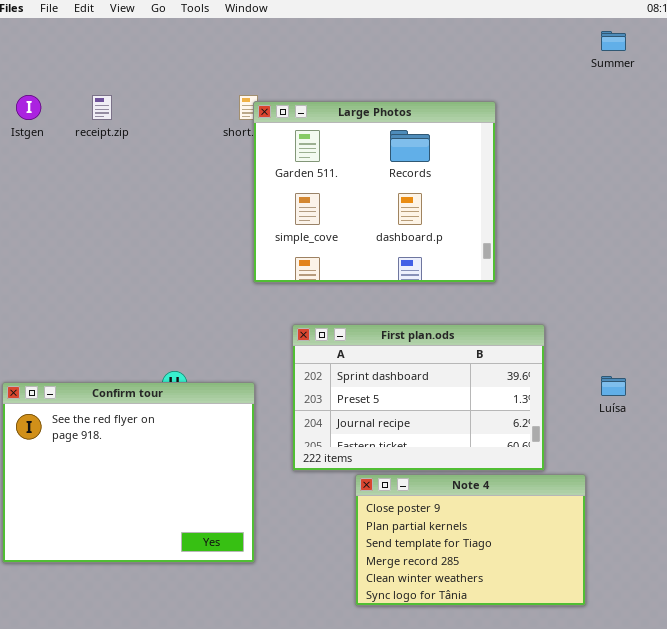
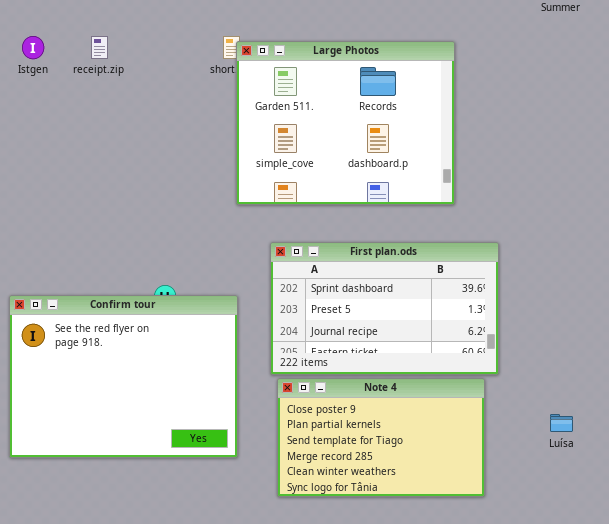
Luísa: [601,376,626,396] -> [550,414,573,432], moved
Note 4: [355,474,586,606] -> [277,378,485,497], moved

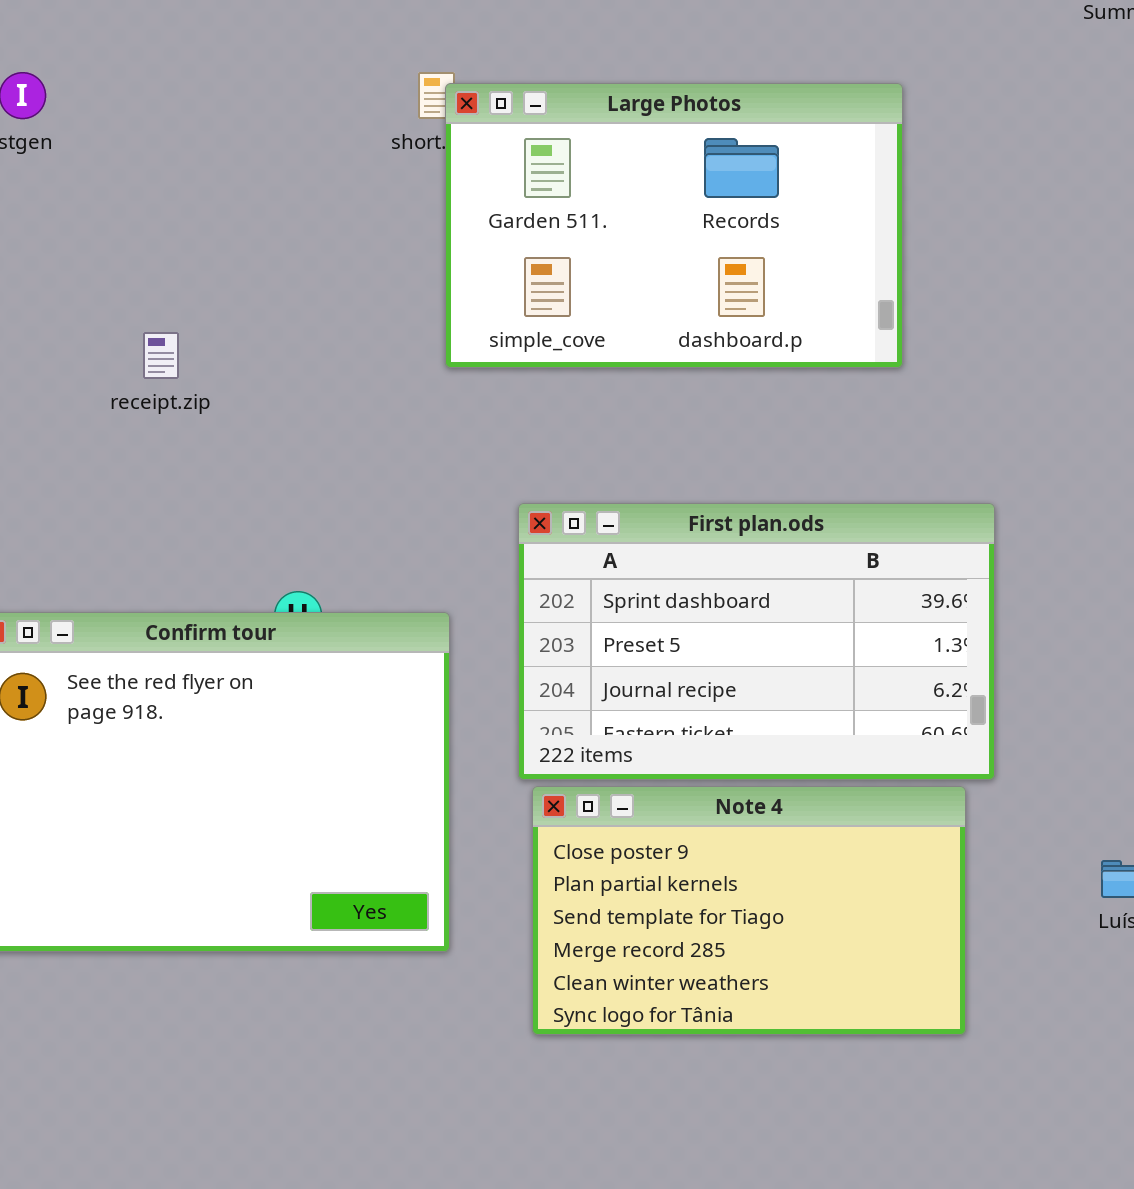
receipt.zip: [91,36,108,59] -> [143,332,179,379], moved
Large Photos: [236,41,455,205] -> [445,83,903,368], resized

